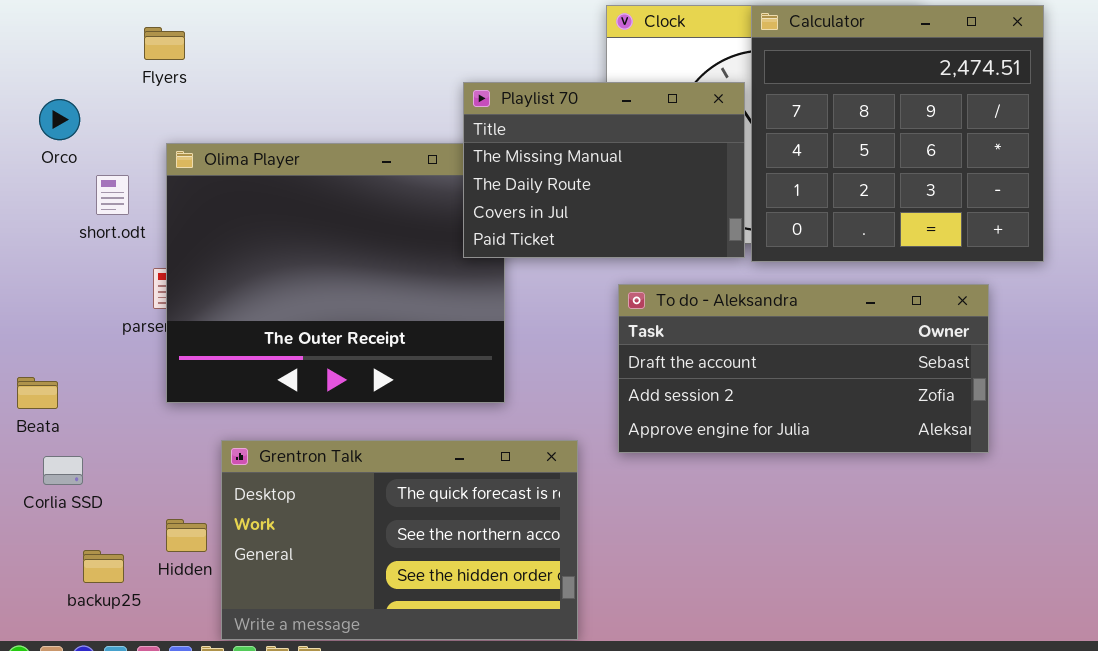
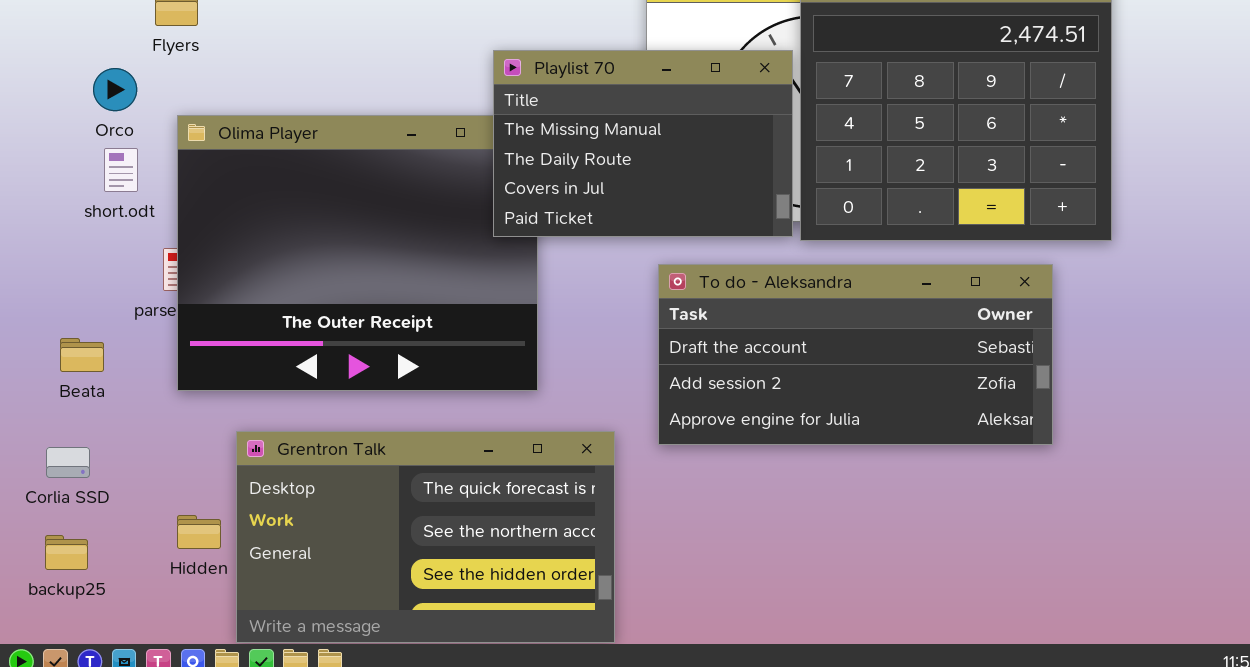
Orco: [39,99,80,140] -> [93,68,137,111], moved
Beata: [17,377,58,409] -> [60,338,104,372], moved
backup25: [83,550,124,583] -> [45,535,88,570], moved

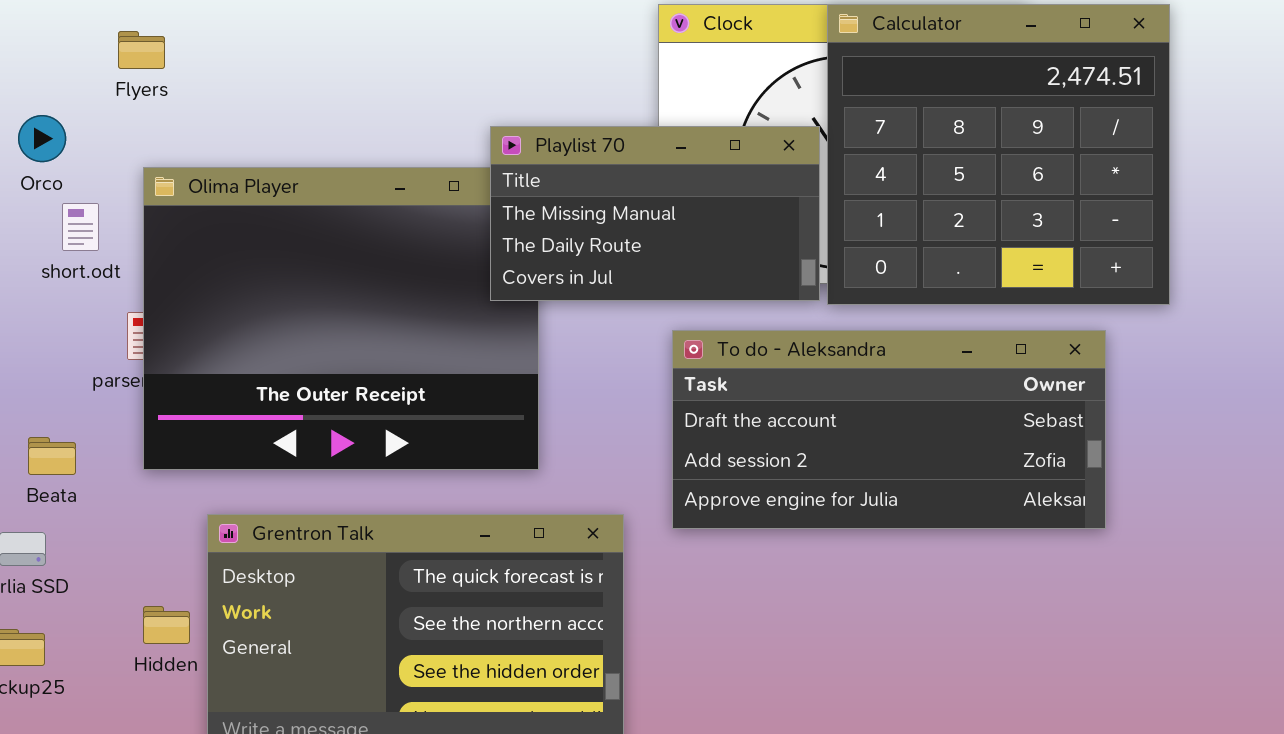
Playlist 70: [493,50,793,237] -> [490,126,820,301], resized
Orco: [93,68,137,111] -> [18,115,66,162], moved
Beata: [60,338,104,372] -> [28,437,76,475], moved

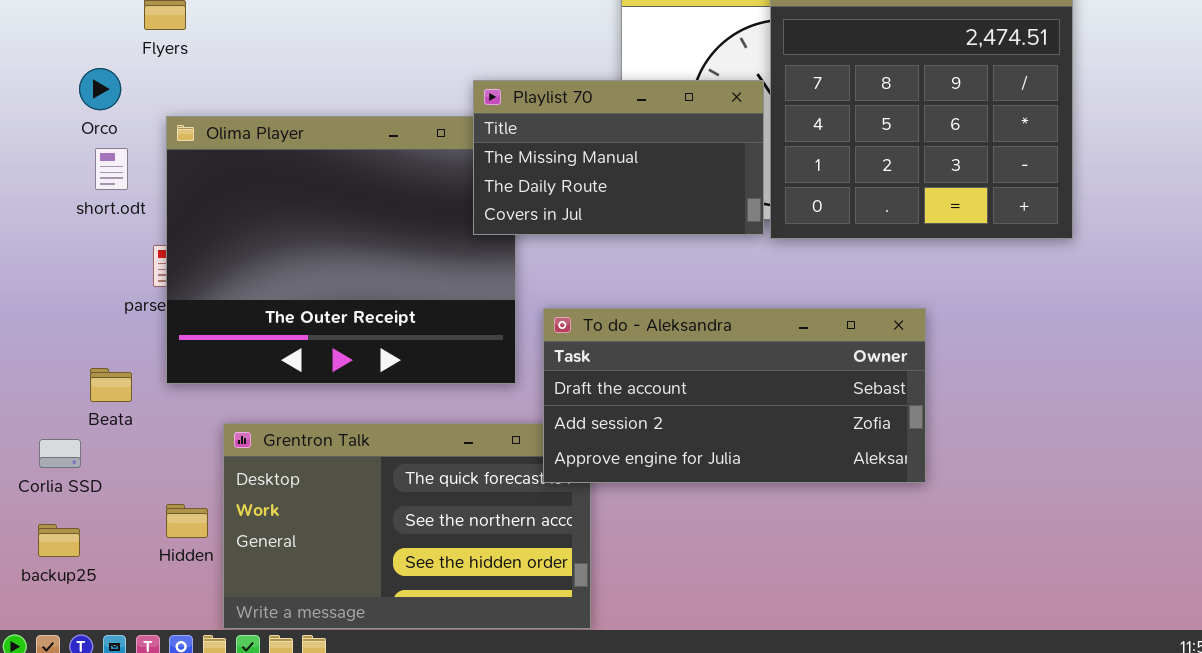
Orco: [18,115,66,162] -> [79,68,121,110], moved
To do - Aleksandra: [672,330,1106,529] -> [543,308,926,483], moved
Beata: [28,437,76,475] -> [90,368,132,402], moved

